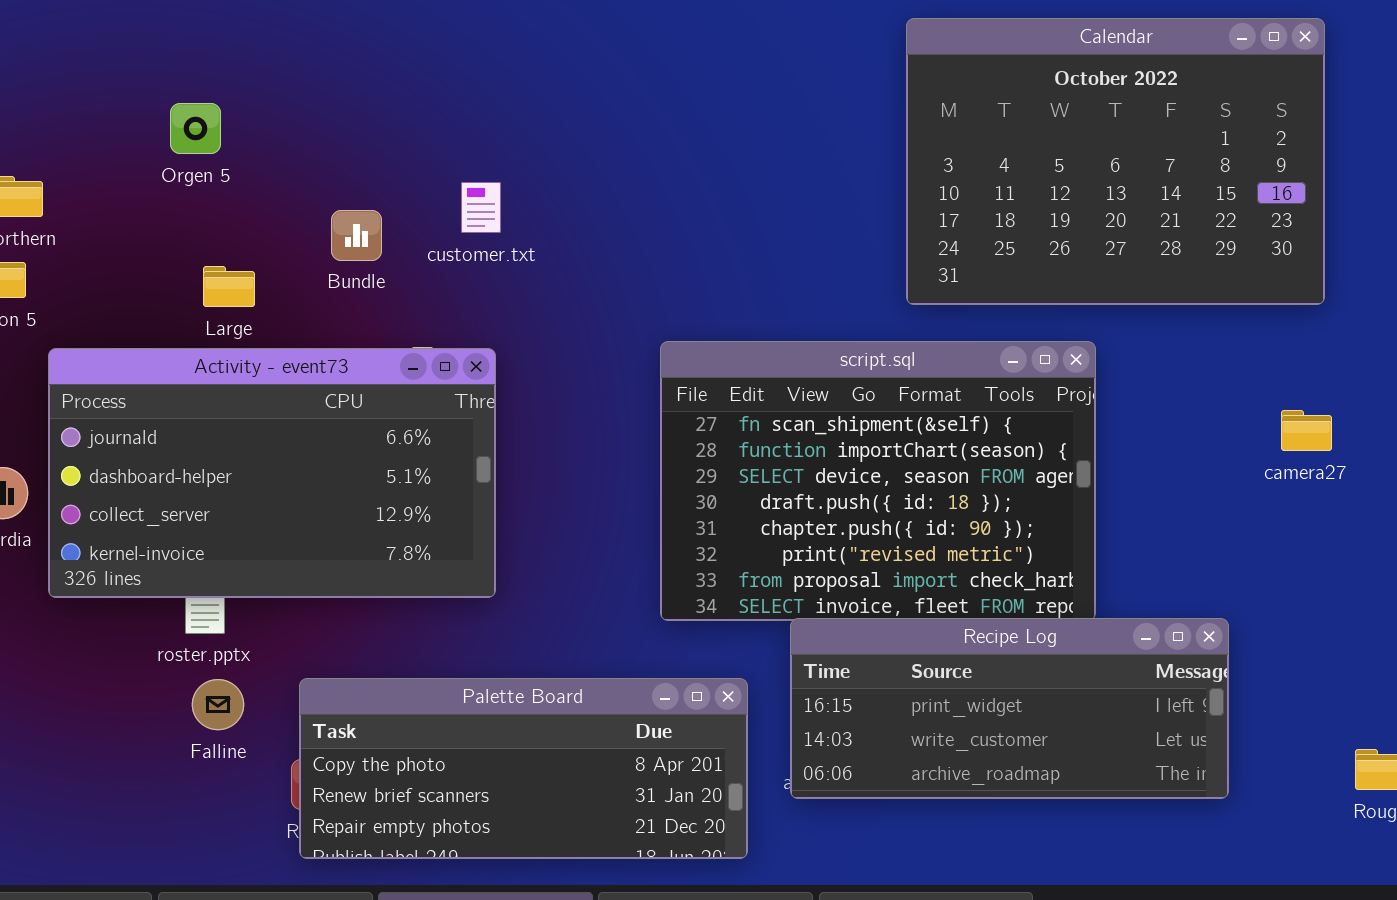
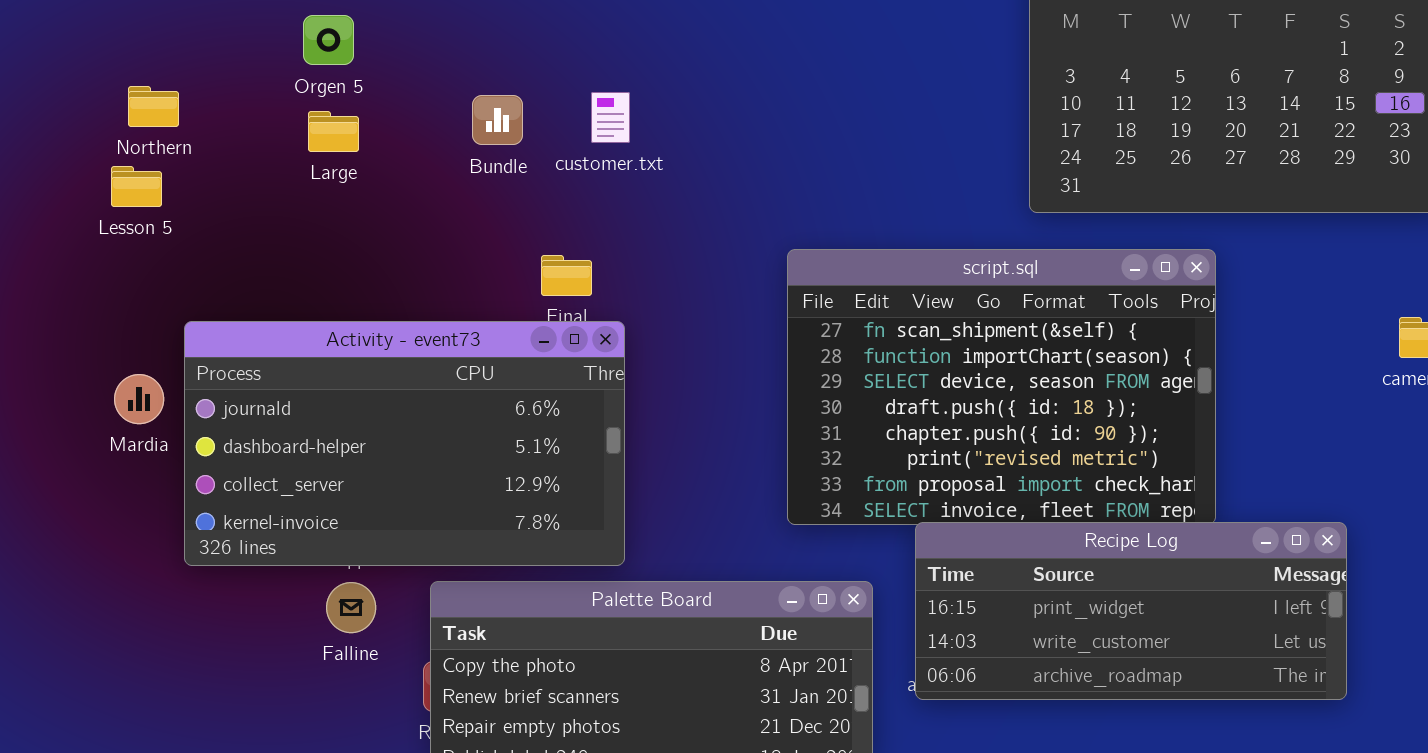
Bundle: [331,210,382,261] -> [472,95,523,145], moved
Large: [203,266,255,307] -> [308,111,359,152], moved
Activity - event73: [48,348,496,598] -> [184,321,625,566], moved

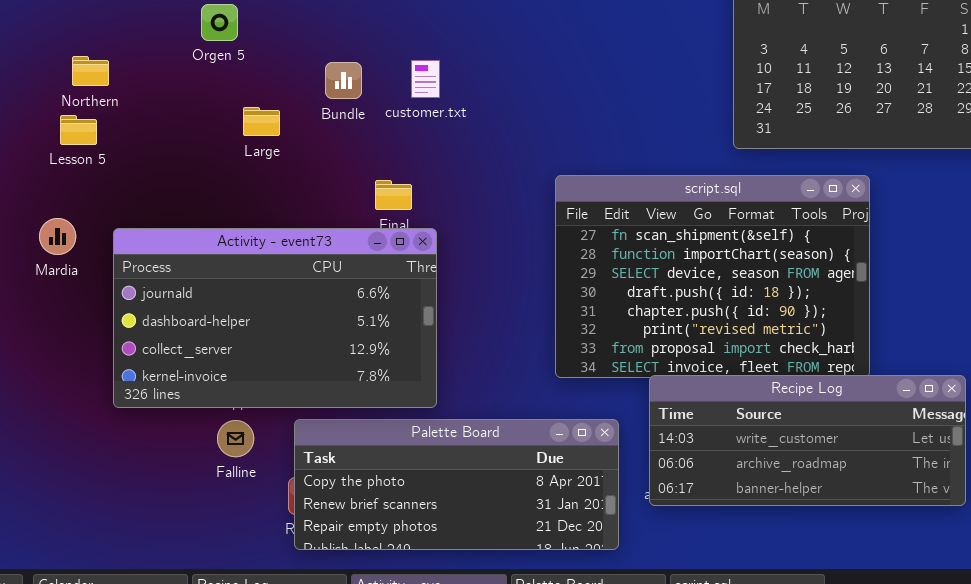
Large: [308,111,359,152] -> [243,107,280,136], moved
Mardia: [114,374,164,424] -> [39,218,76,255], moved
Recipe Log: [915,522,1347,700] -> [649,375,966,506], scrolled down 1 row

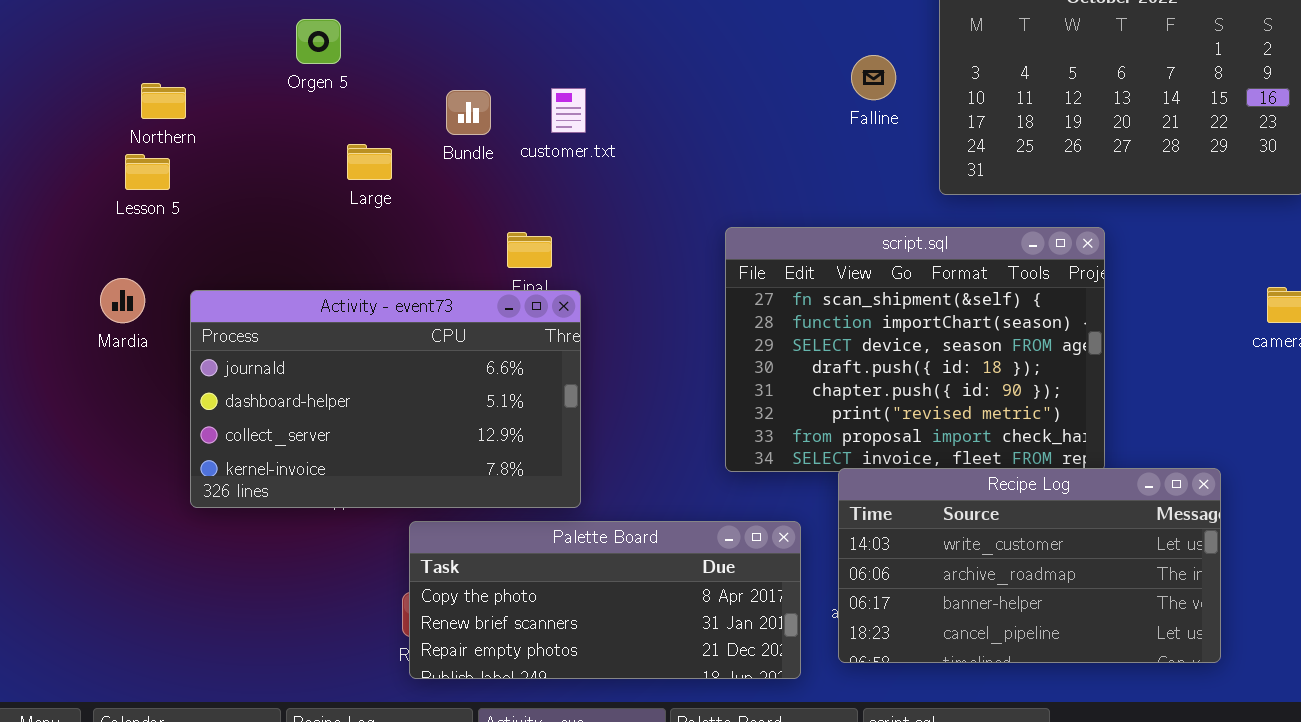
Recipe Log: [649,375,966,506] -> [838,468,1221,663], resized
Falline: [217,420,254,457] -> [851,55,896,100], moved

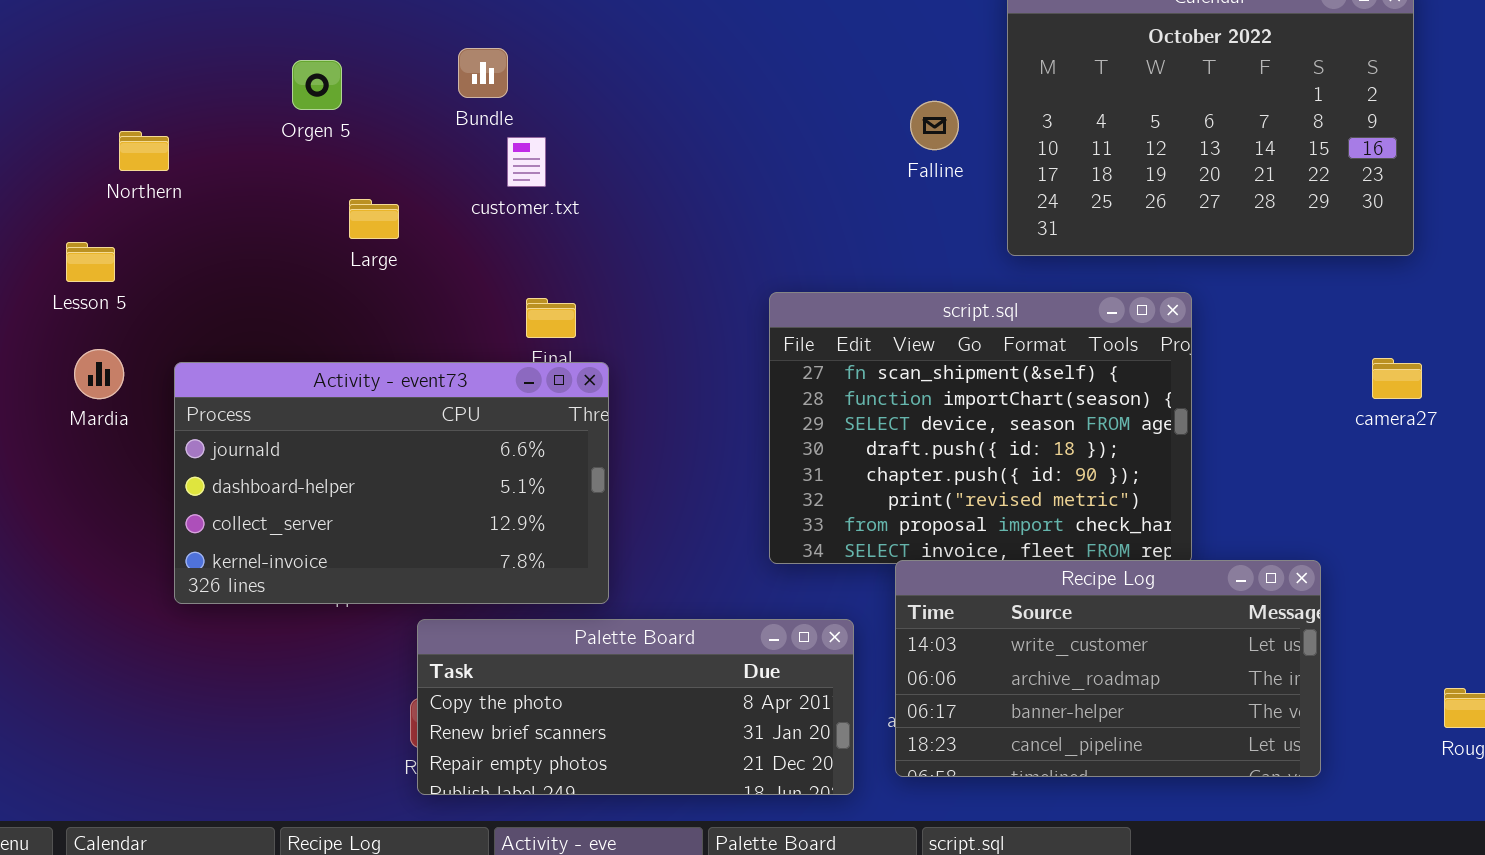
customer.txt: [551,88,586,133] -> [507,137,546,187], moved
Bundle: [446,90,491,135] -> [458,48,508,98], moved
Lesson 5: [125,154,170,190] -> [66,242,115,282], moved

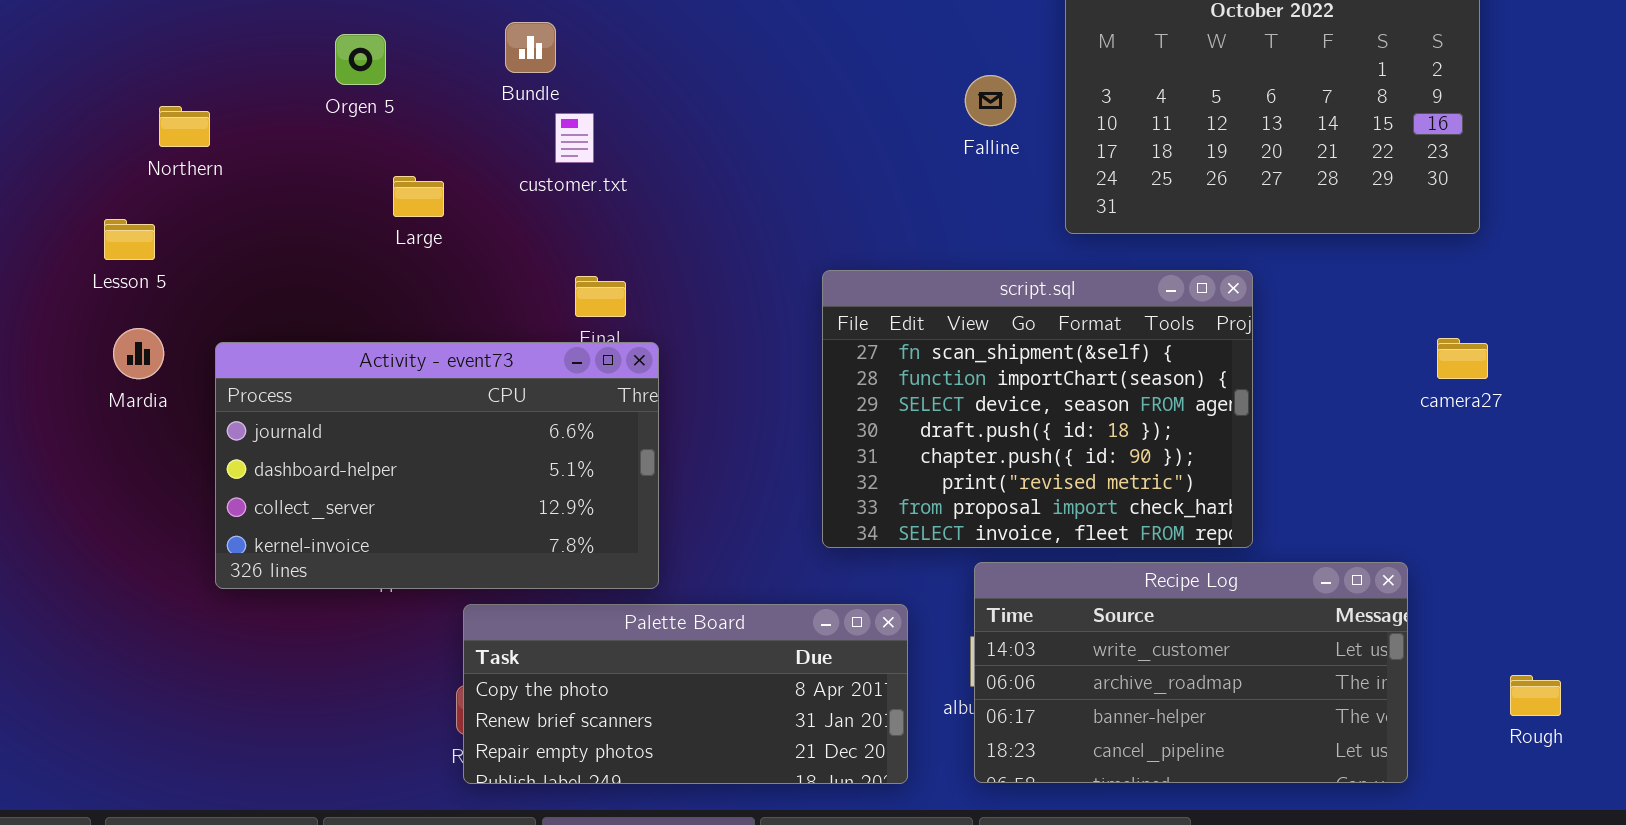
Recipe Log: [895,560,1321,777] -> [974,562,1408,783], moved

